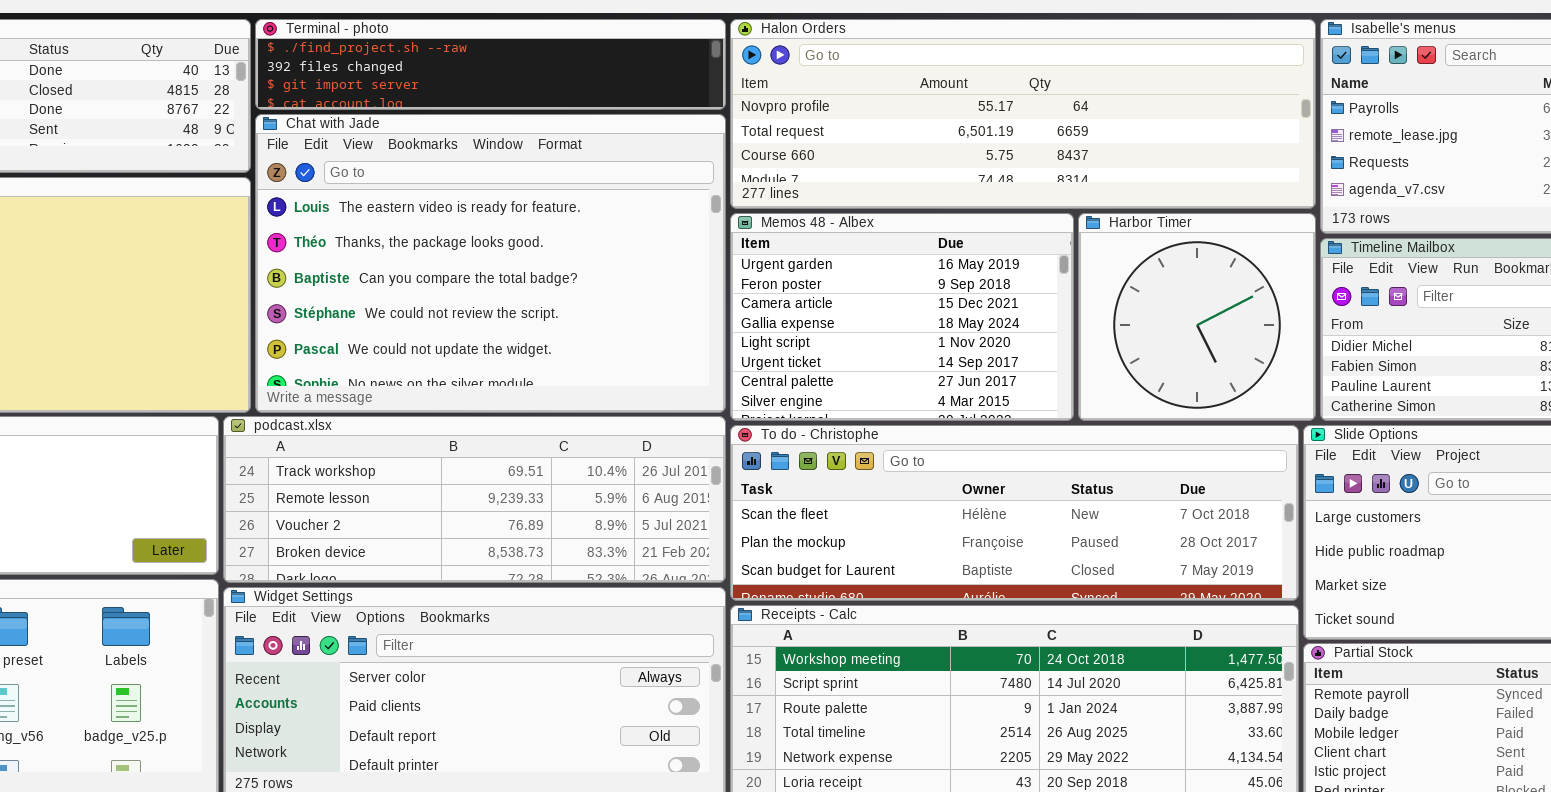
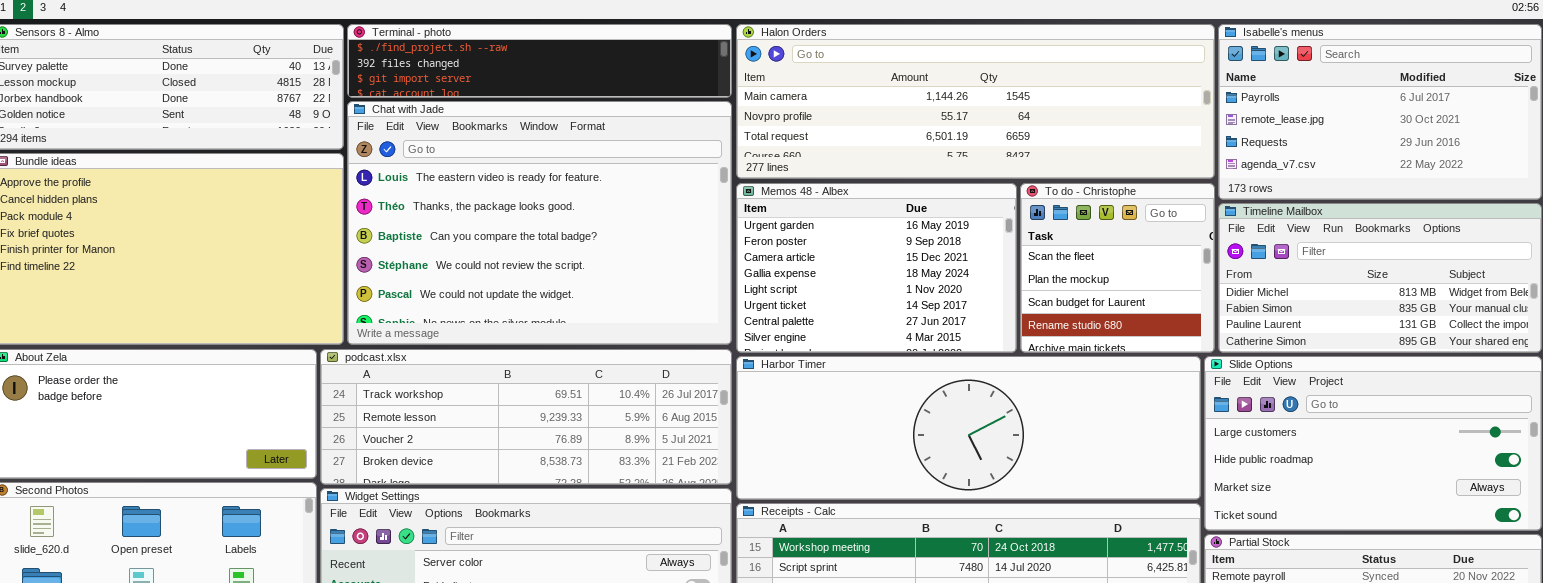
Halon Orders: [730,19,1316,209] -> [736,24,1215,179], scrolled up 1 row
Harbor Timer: [1078,213,1316,421] -> [736,356,1201,500], moved, resized
To do - Christophe: [730,425,1299,601] -> [1020,183,1215,353], moved, resized

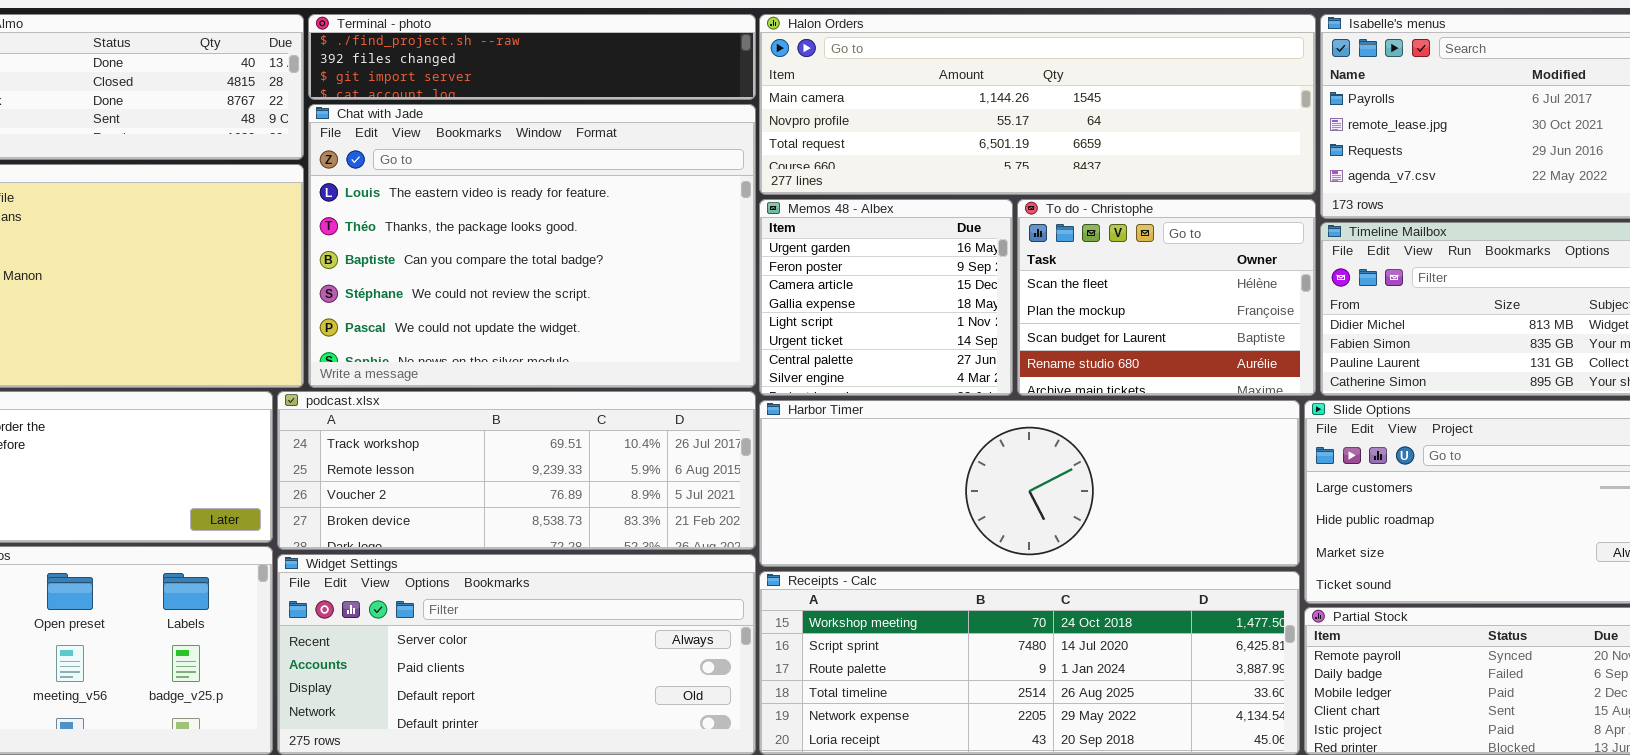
Memos 48 - Albex: [736,183,1017,353] -> [759,199,1013,396], resized
To do - Christophe: [1020,183,1215,353] -> [1017,199,1316,396], resized

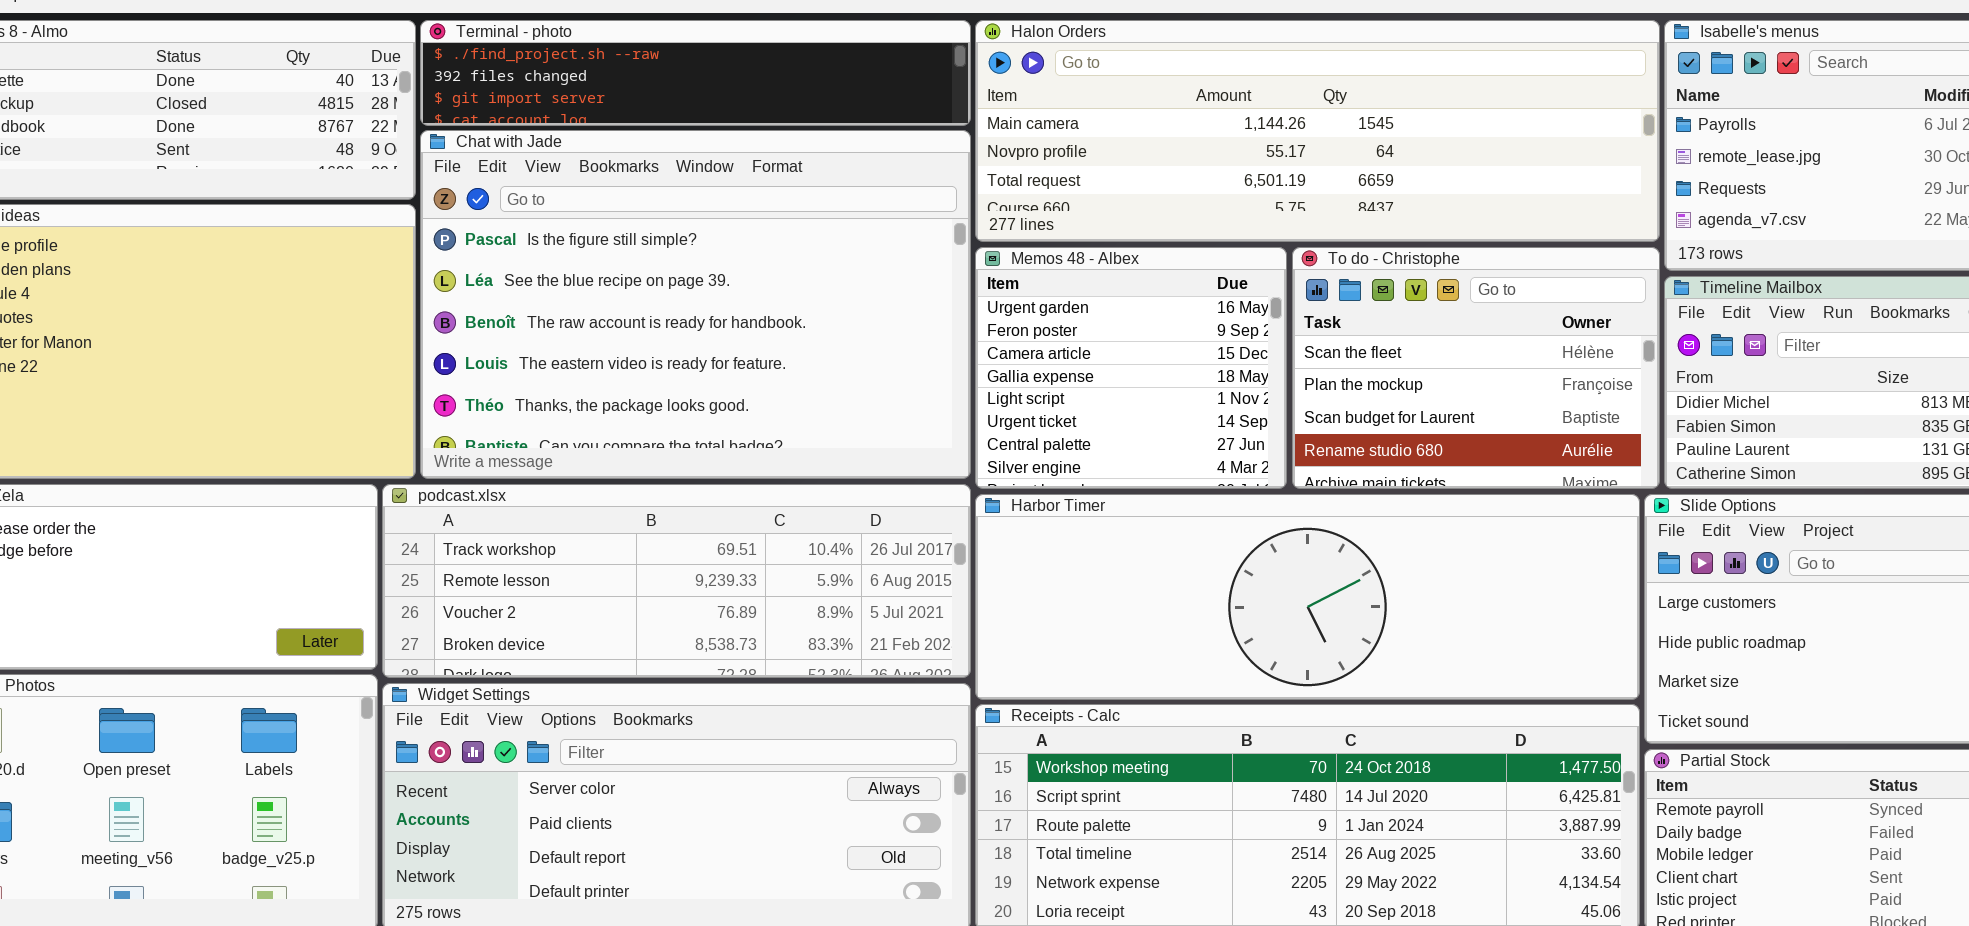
Chat with Jade: [308,104,756,388] -> [420,130,971,479], scrolled up 3 rows

